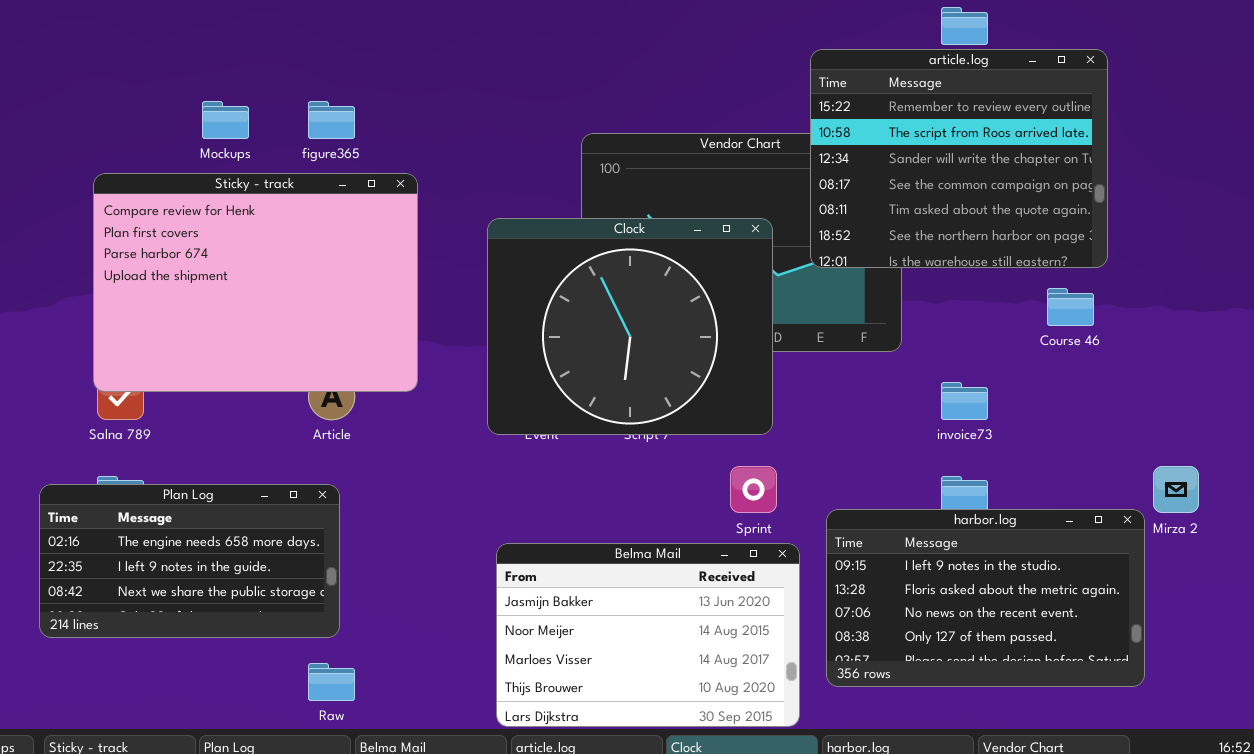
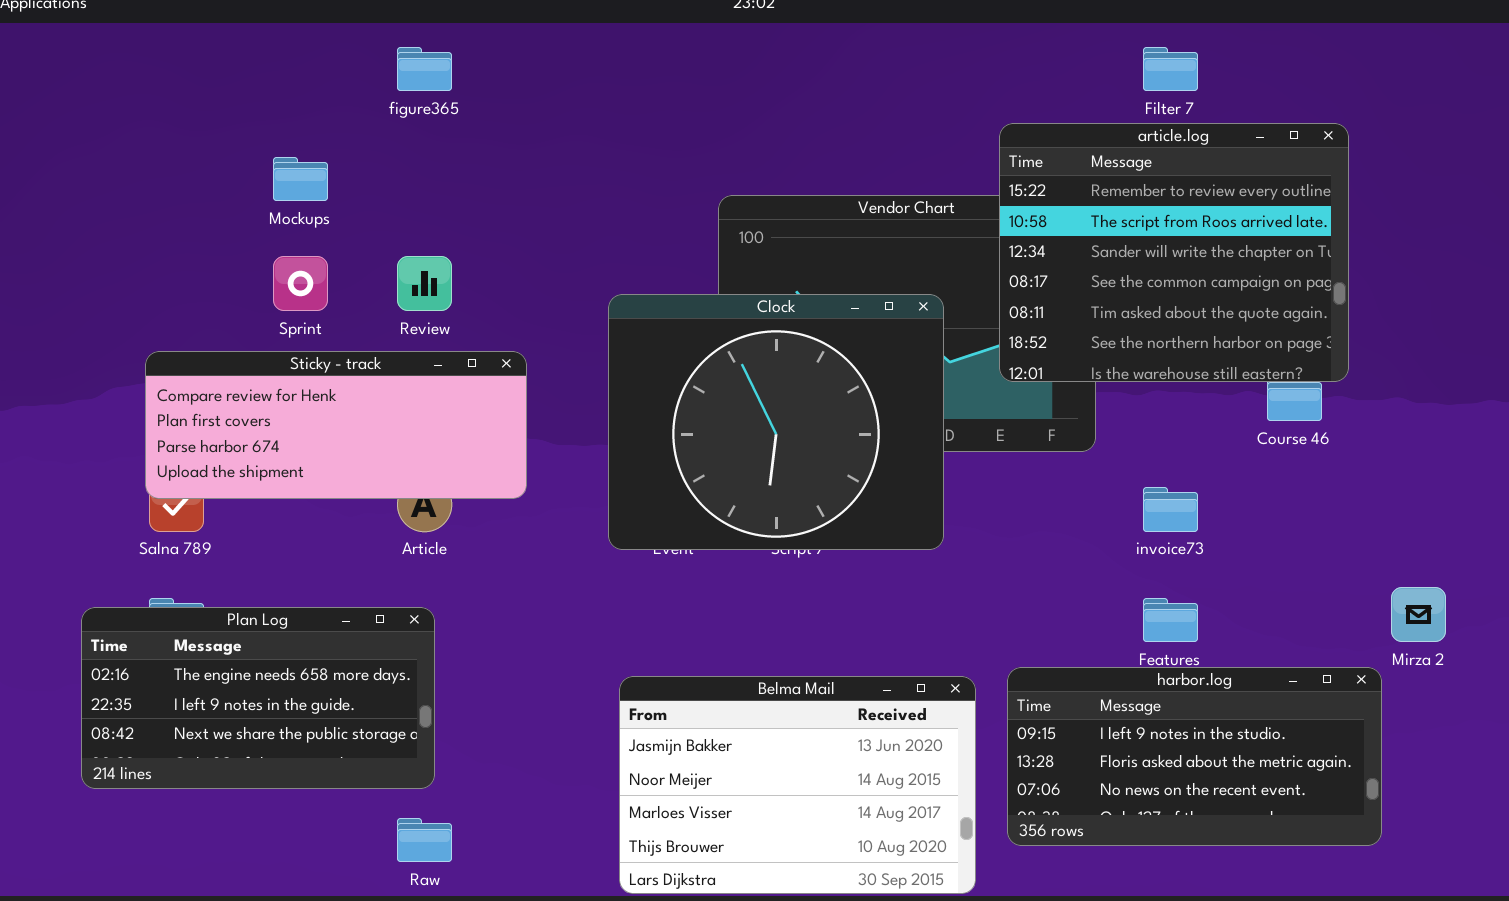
article.log: [810,49,1108,268] -> [999,123,1349,382], moved
figure365: [308,101,355,139] -> [397,47,452,91], moved
Sticky - track: [93,173,418,392] -> [145,351,527,499], resized
Sprint: [730,466,777,513] -> [273,256,328,311], moved
harbor.log: [826,509,1145,687] -> [1007,667,1382,846], resized

